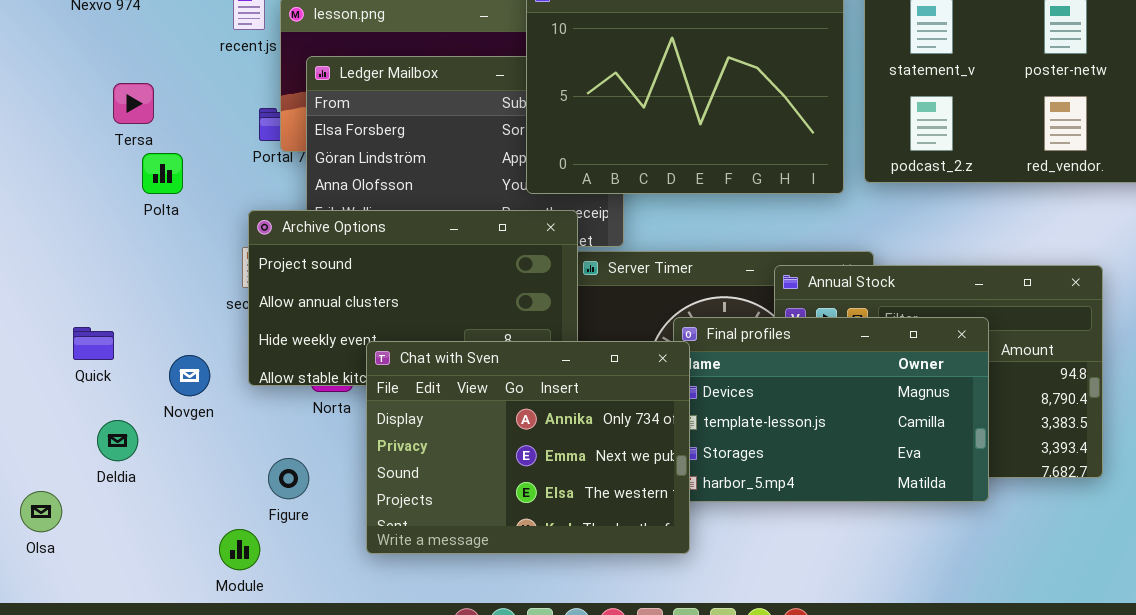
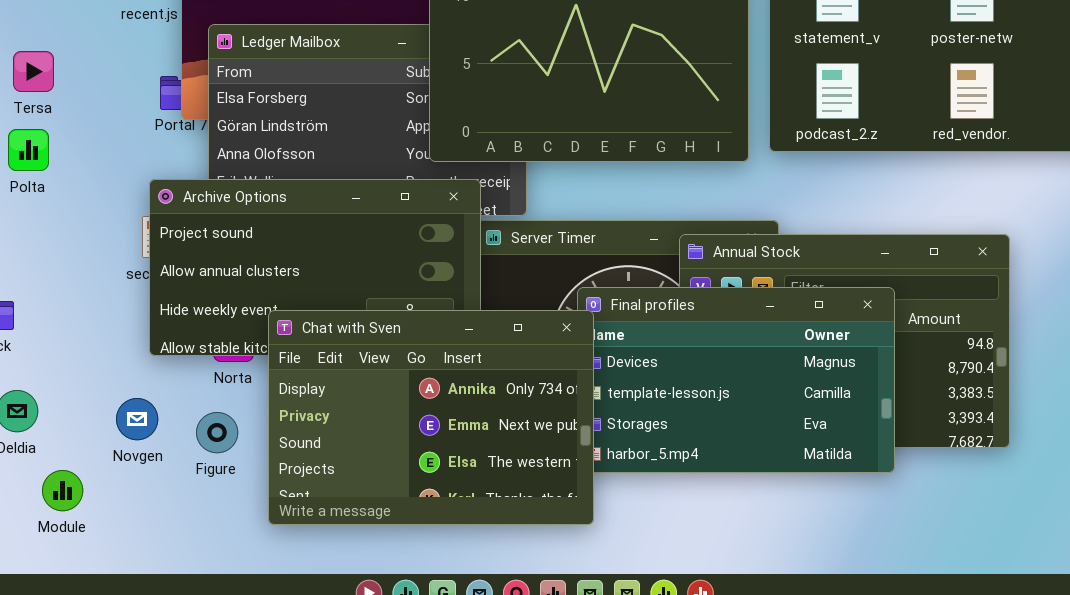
Polta: [142,153,183,194] -> [8,129,49,171], moved
Novgen: [169,355,210,396] -> [116,398,158,440], moved
Figure: [268,458,309,499] -> [196,412,238,453], moved
Module: [219,529,260,570] -> [42,470,83,511], moved

